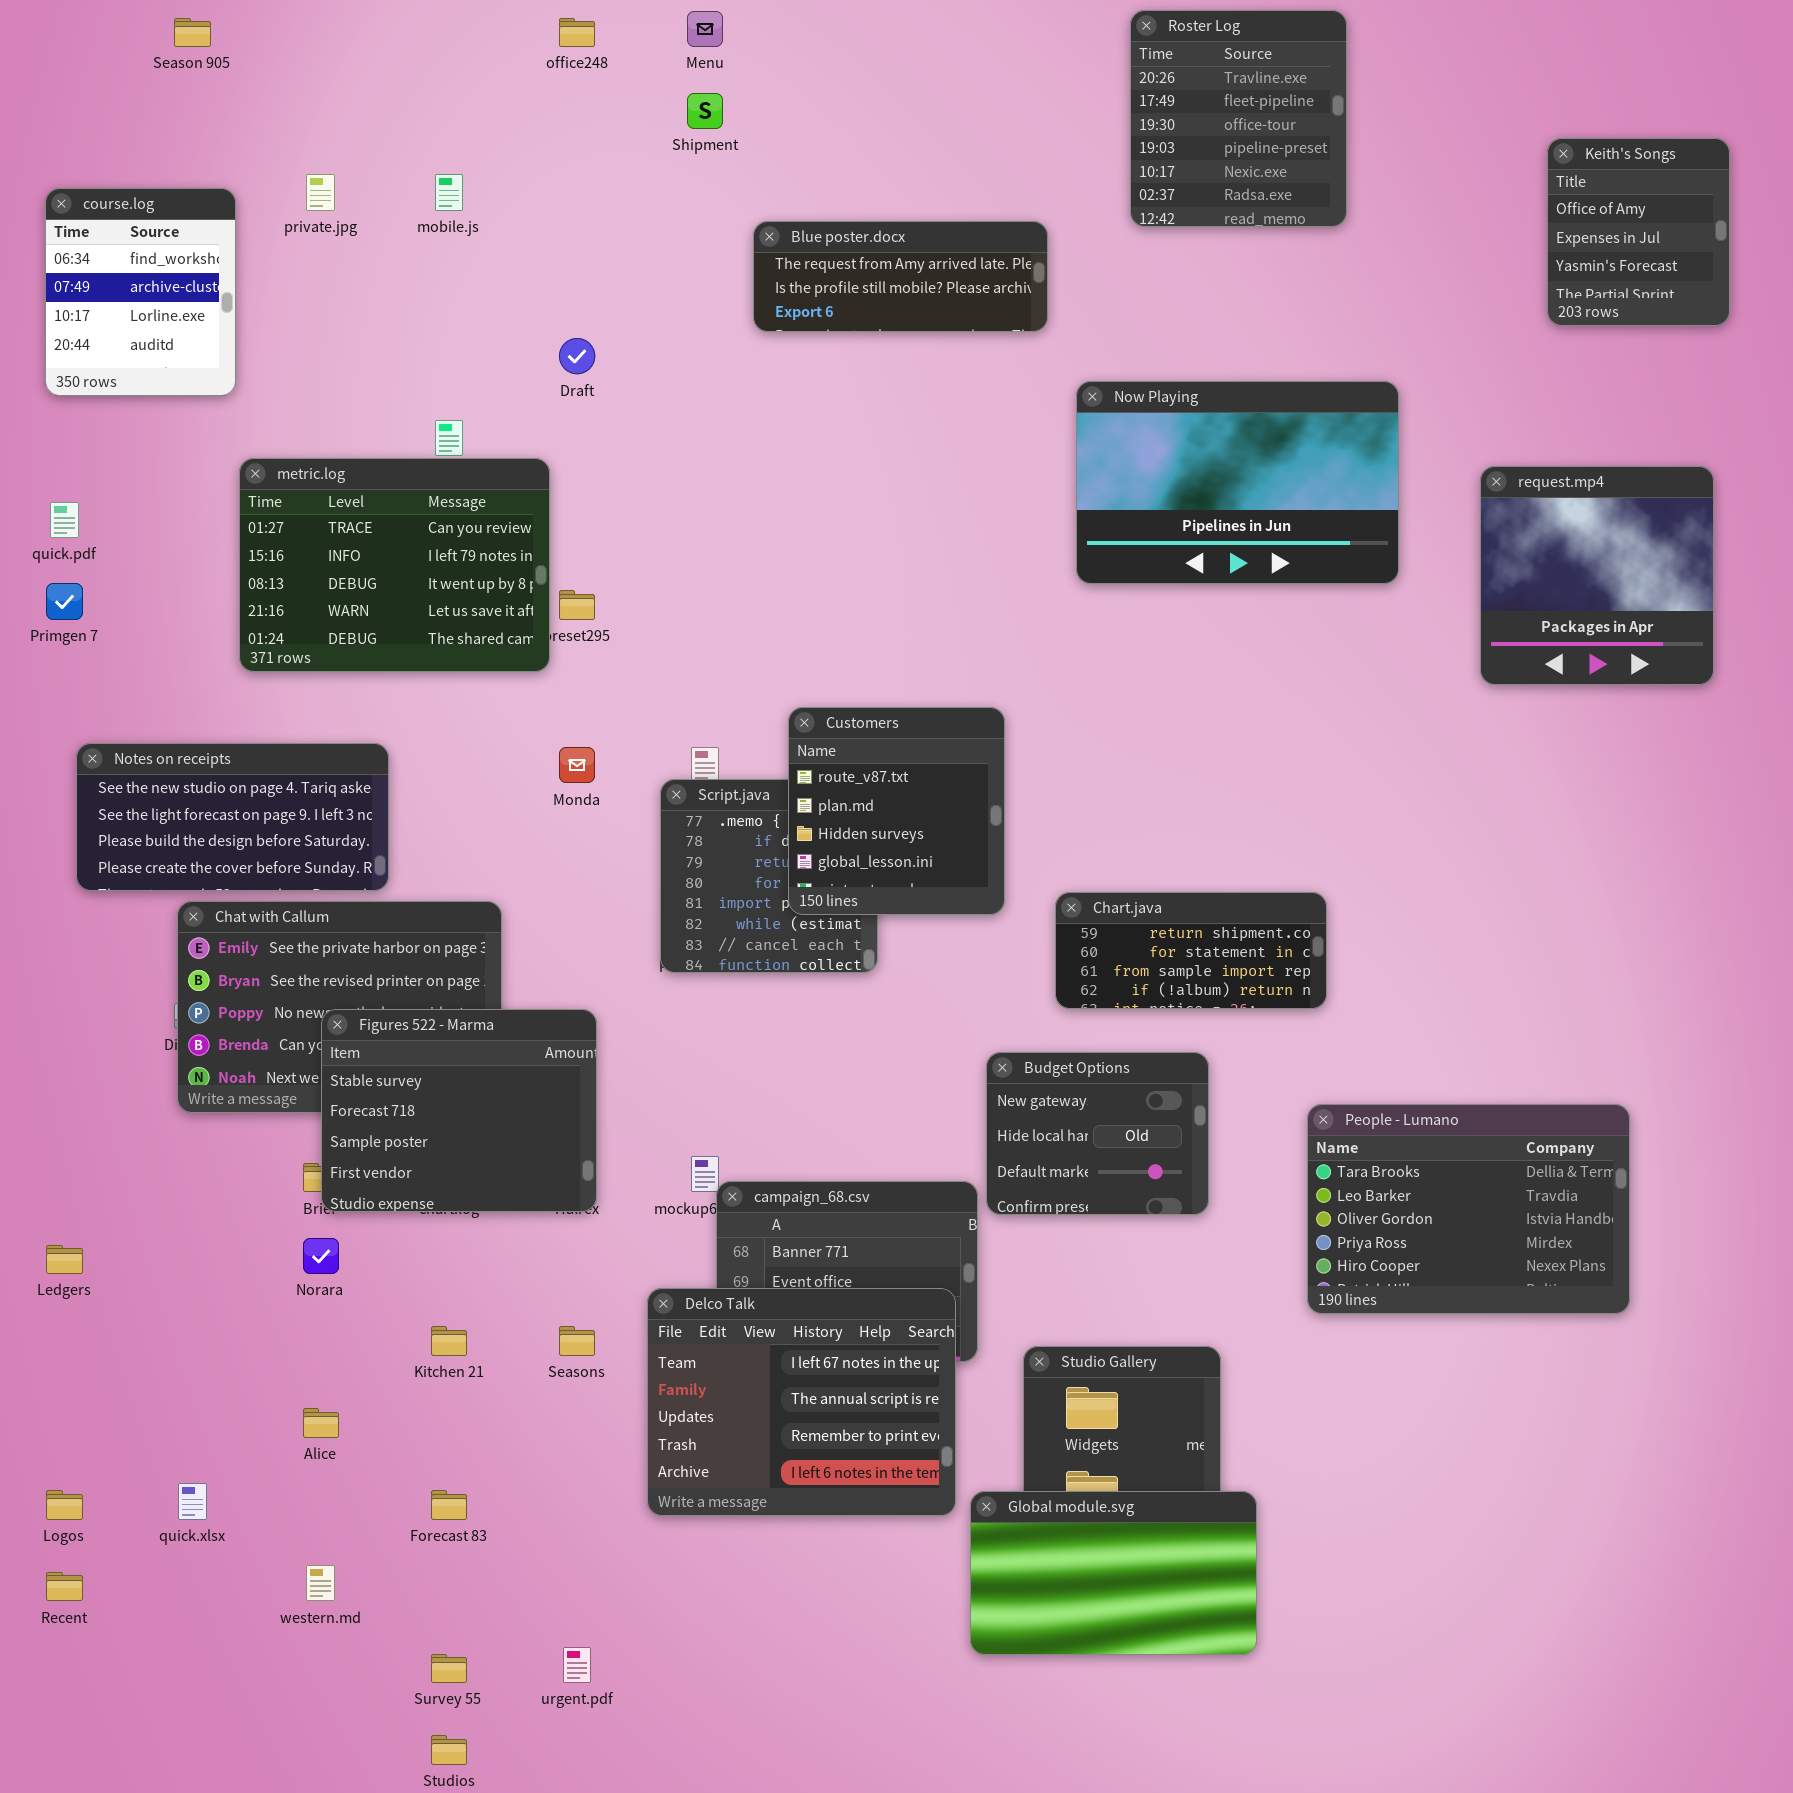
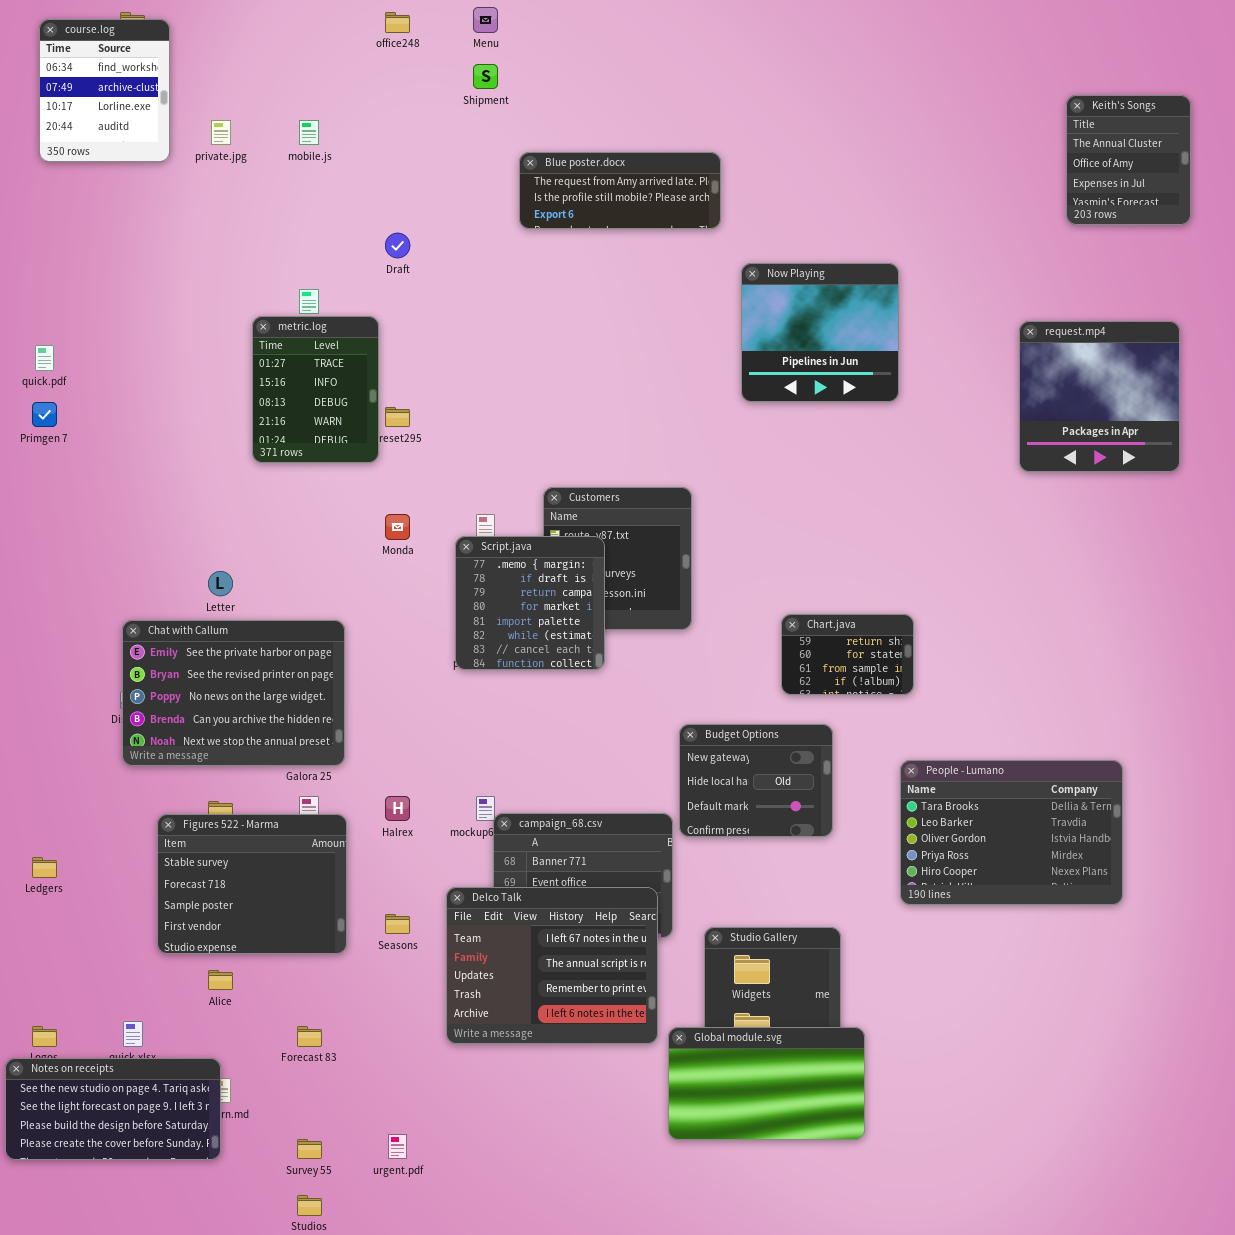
Roster Log: [1130,10,1347,227] -> none, closed
Keith's Songs: [1547,138,1730,326] -> [1066,95,1191,225], scrolled up 1 row
course.log: [45,188,236,396] -> [39,19,170,162], moved
Now Playing: [1076,381,1399,584] -> [741,263,899,402], resized
metric.log: [239,458,550,672] -> [252,316,379,463], resized
Notes on receipts: [76,743,389,891] -> [5,1058,221,1160], moved
Script.java: [660,779,878,973] -> [455,536,605,670], raised
Chart.java: [1055,892,1327,1009] -> [781,614,914,695], resized
Figures 522 - Marma: [321,1009,597,1212] -> [157,814,347,954], moved

